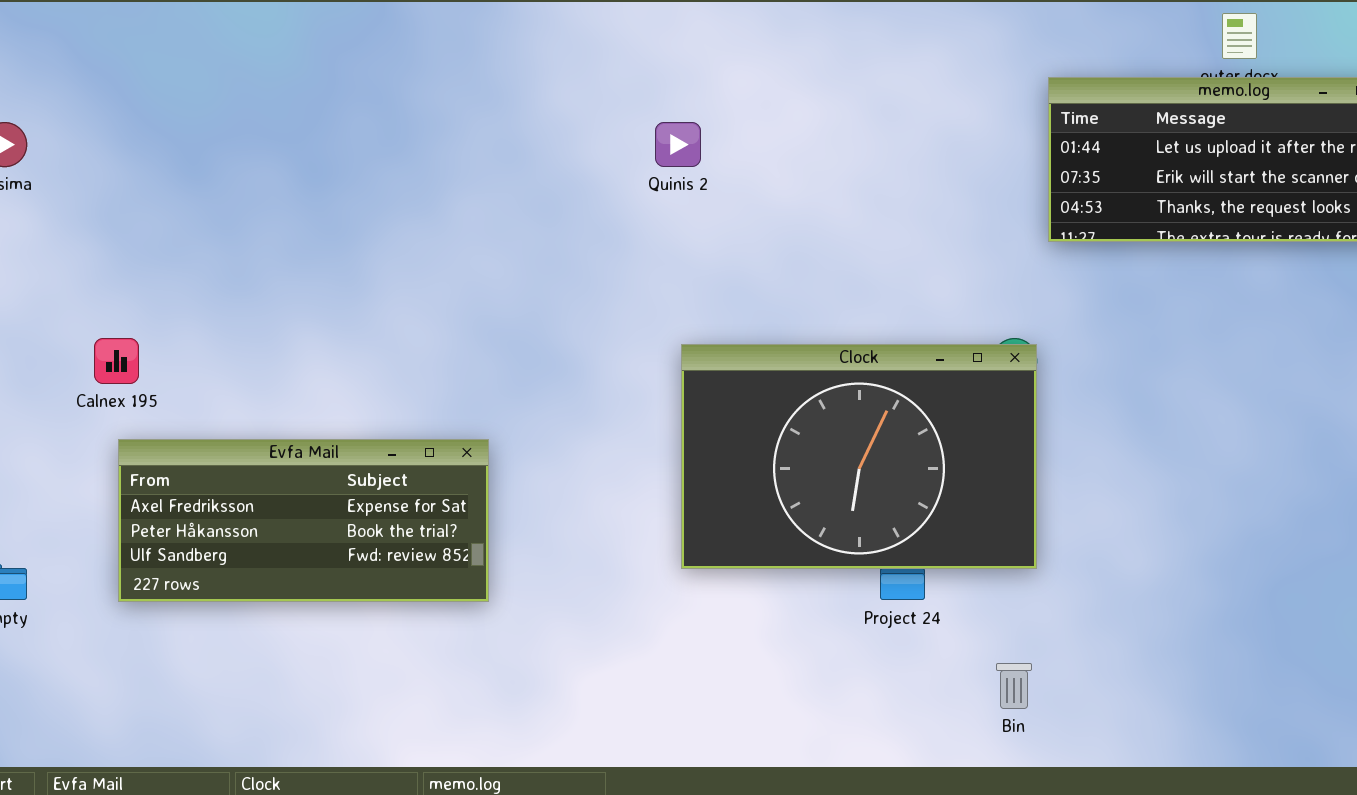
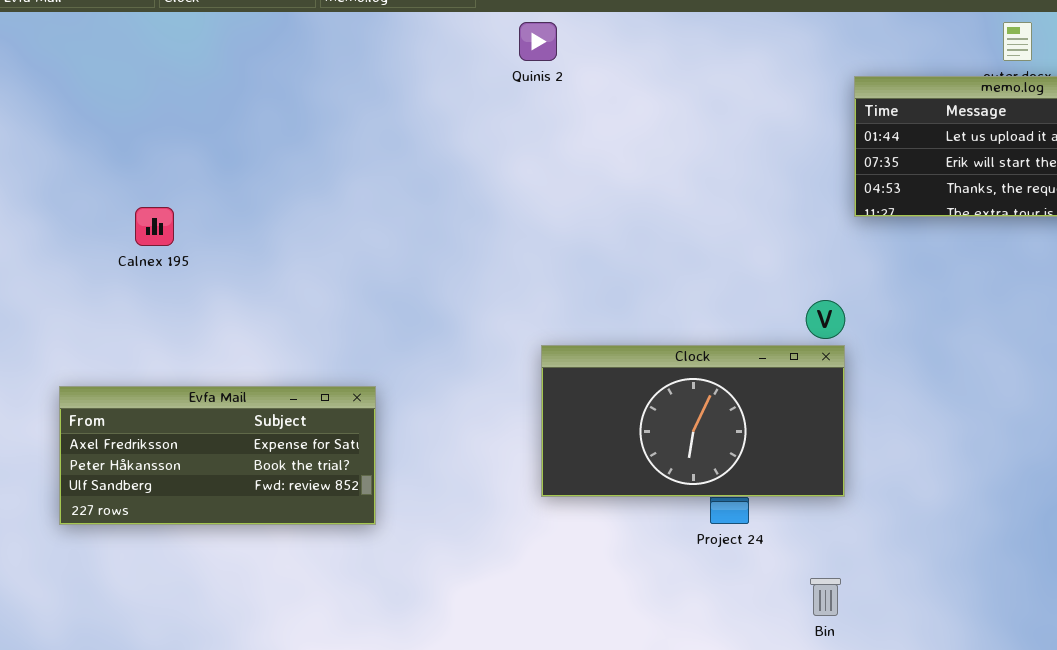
Quinis 2: [655,122,701,167] -> [519,22,557,61], moved
Calnex 195: [94,338,139,384] -> [135,207,174,246], moved
Clock: [681,344,1037,569] -> [541,345,845,497], resized

